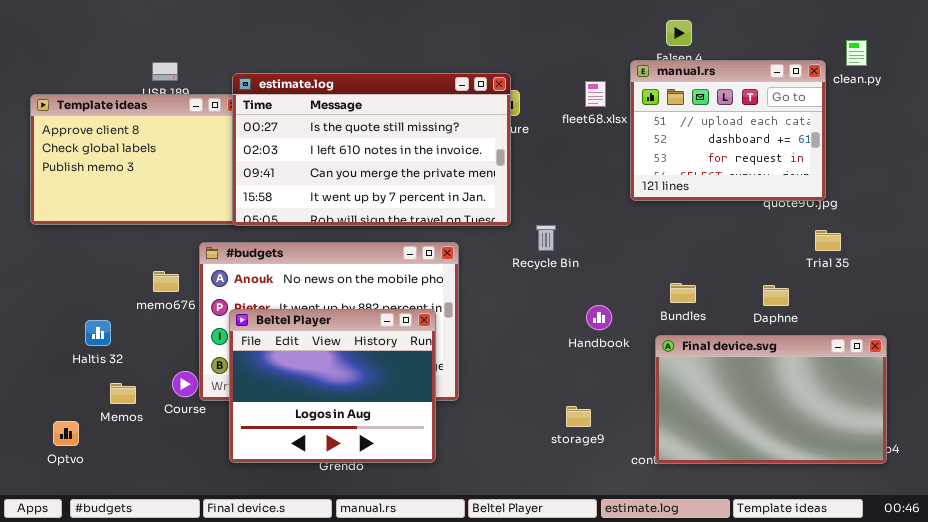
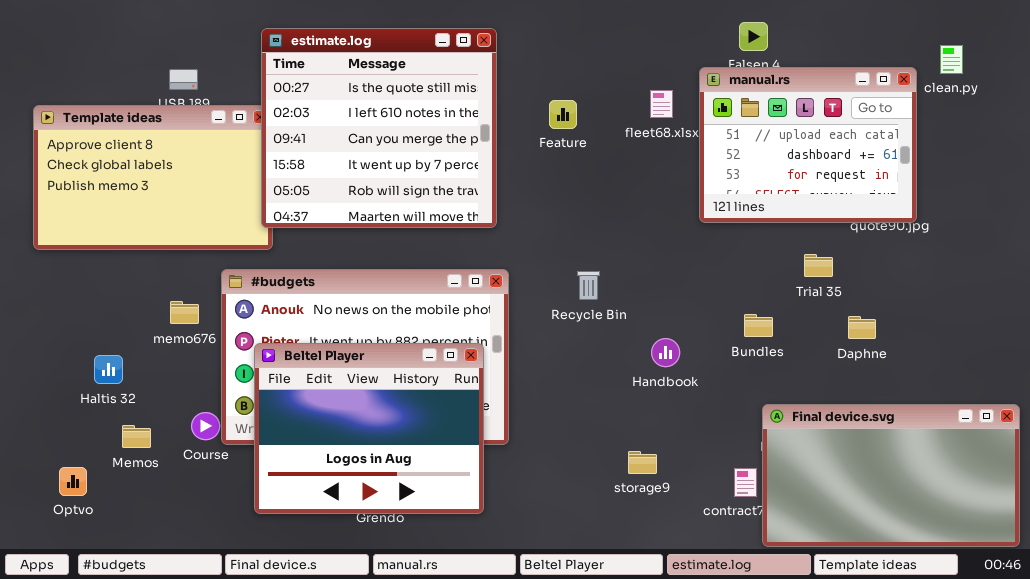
estimate.log: [232,73,511,226] -> [261,28,497,228], moved, resized
Recycle Bin: [536,225,556,251] -> [577,271,600,300], moved
Trial 35: [815,230,841,251] -> [804,254,833,277], moved
Final device.svg: [655,335,887,464] -> [762,404,1020,547], moved

